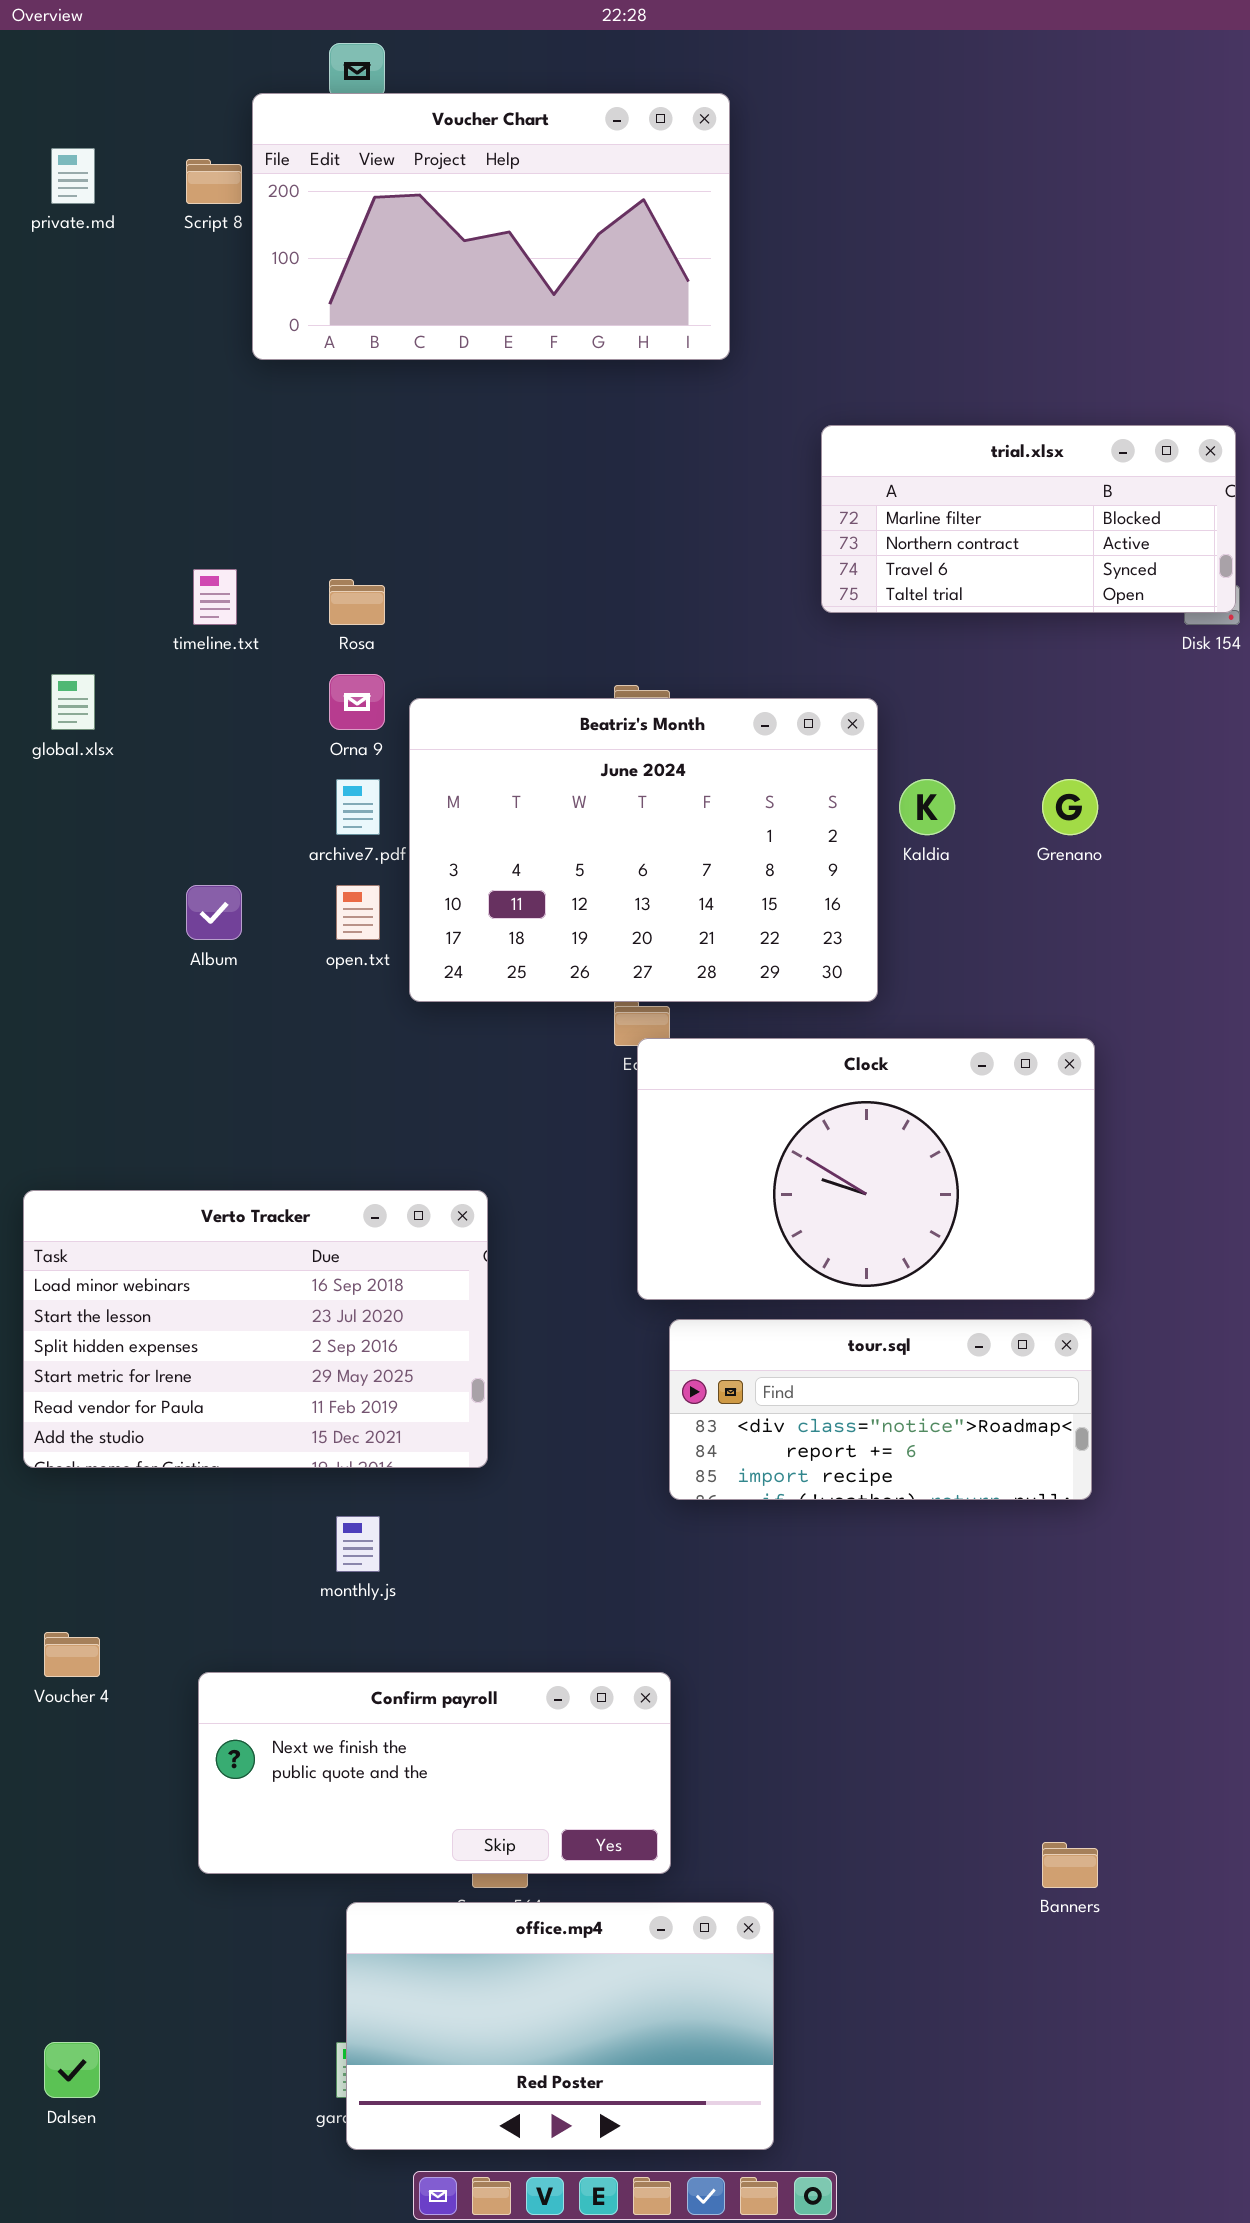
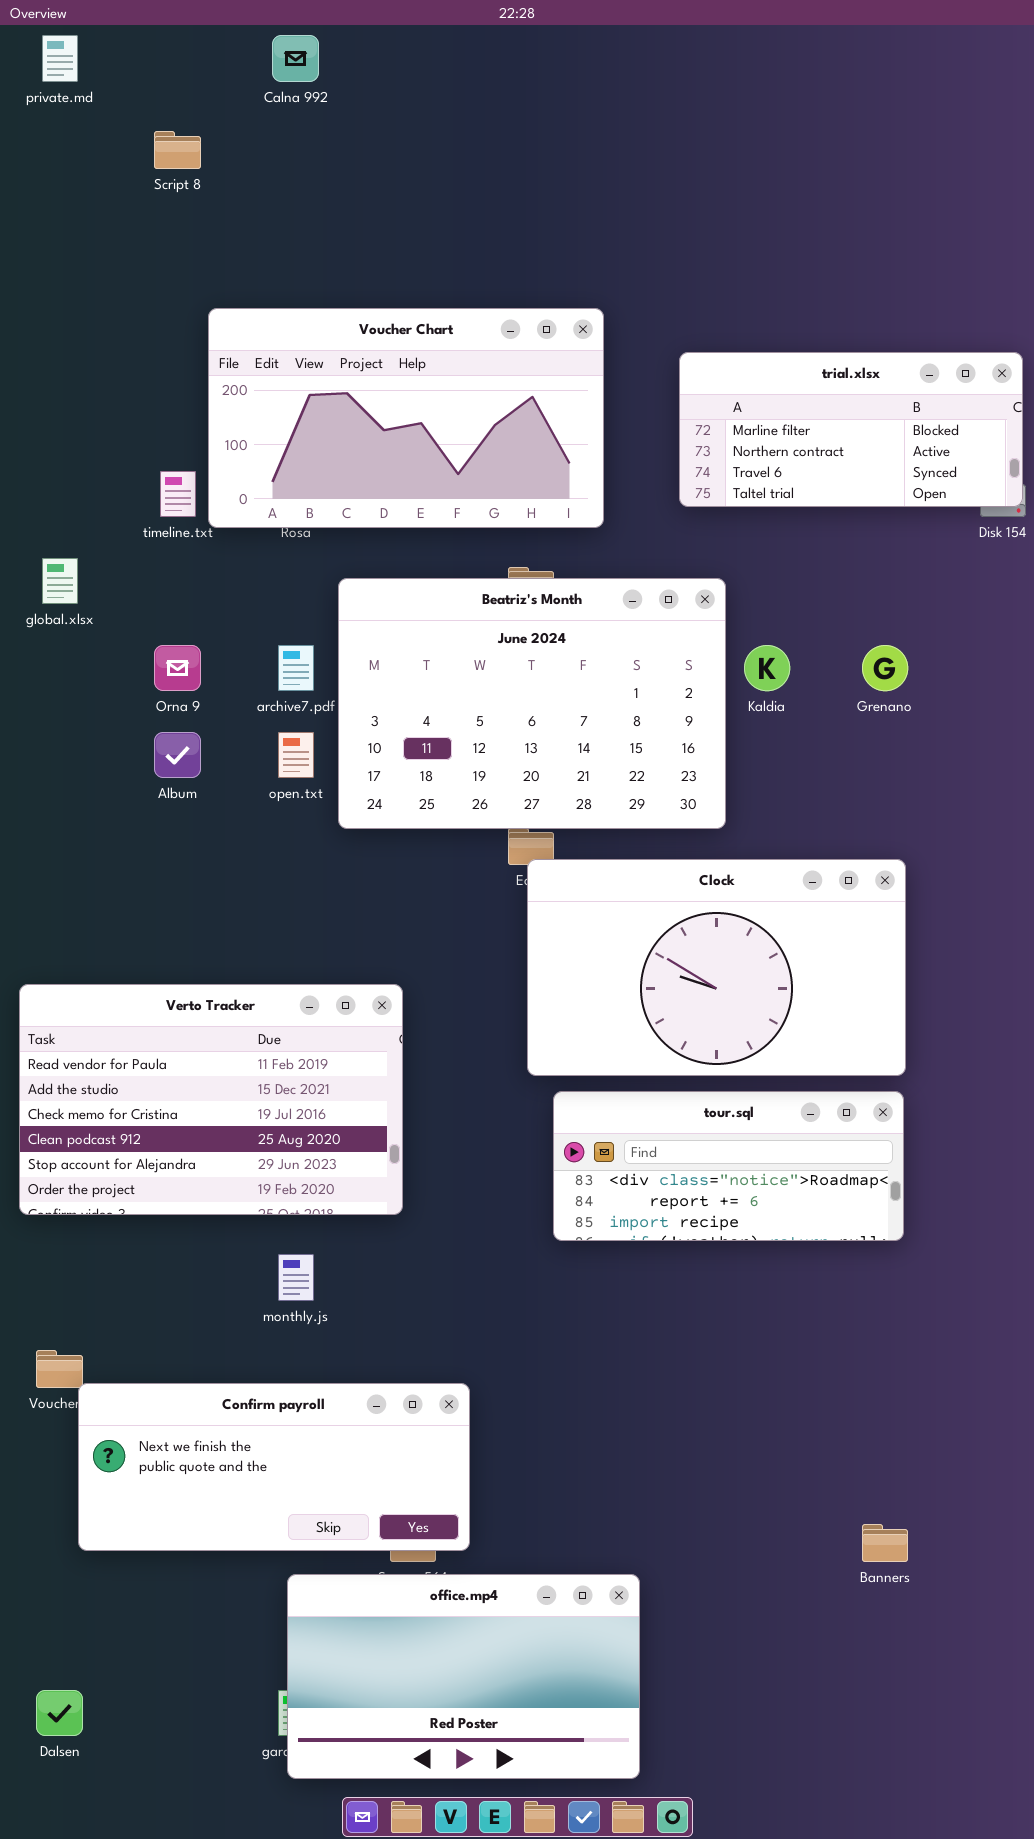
Voucher Chart: [252,93,730,360] -> [208,308,604,528], moved
private.md: [51,148,95,204] -> [42,35,78,82], moved
Orna 9: [329,674,385,730] -> [154,645,201,691], moved
Verto Tracker: [23,1190,488,1468] -> [19,984,403,1215], scrolled down 4 rows
Confirm payroll: [198,1672,671,1874] -> [78,1383,470,1551], moved

